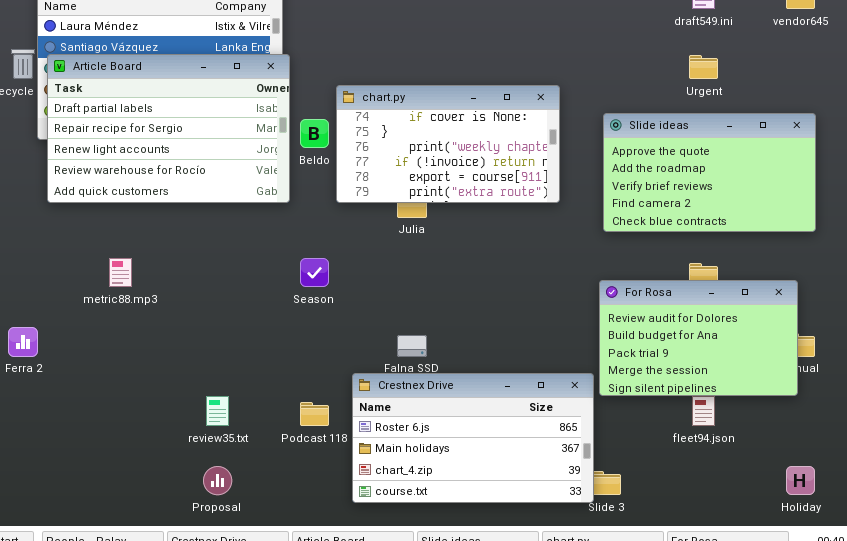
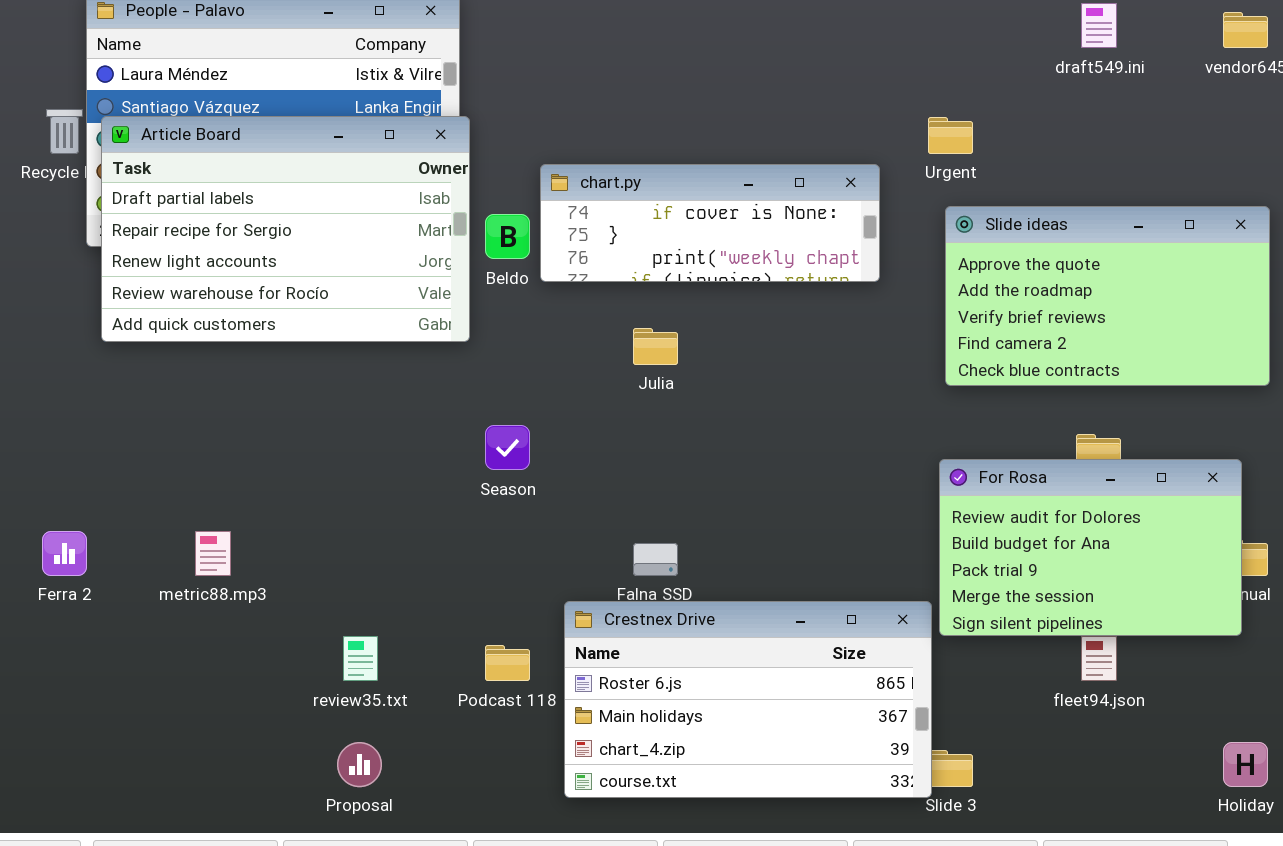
Urgent: [689,55,718,79] -> [928,117,973,154], moved
chart.py: [336,85,560,203] -> [540,164,880,282], resized
metric88.mp3: [109,258,132,287] -> [195,531,231,576], moved

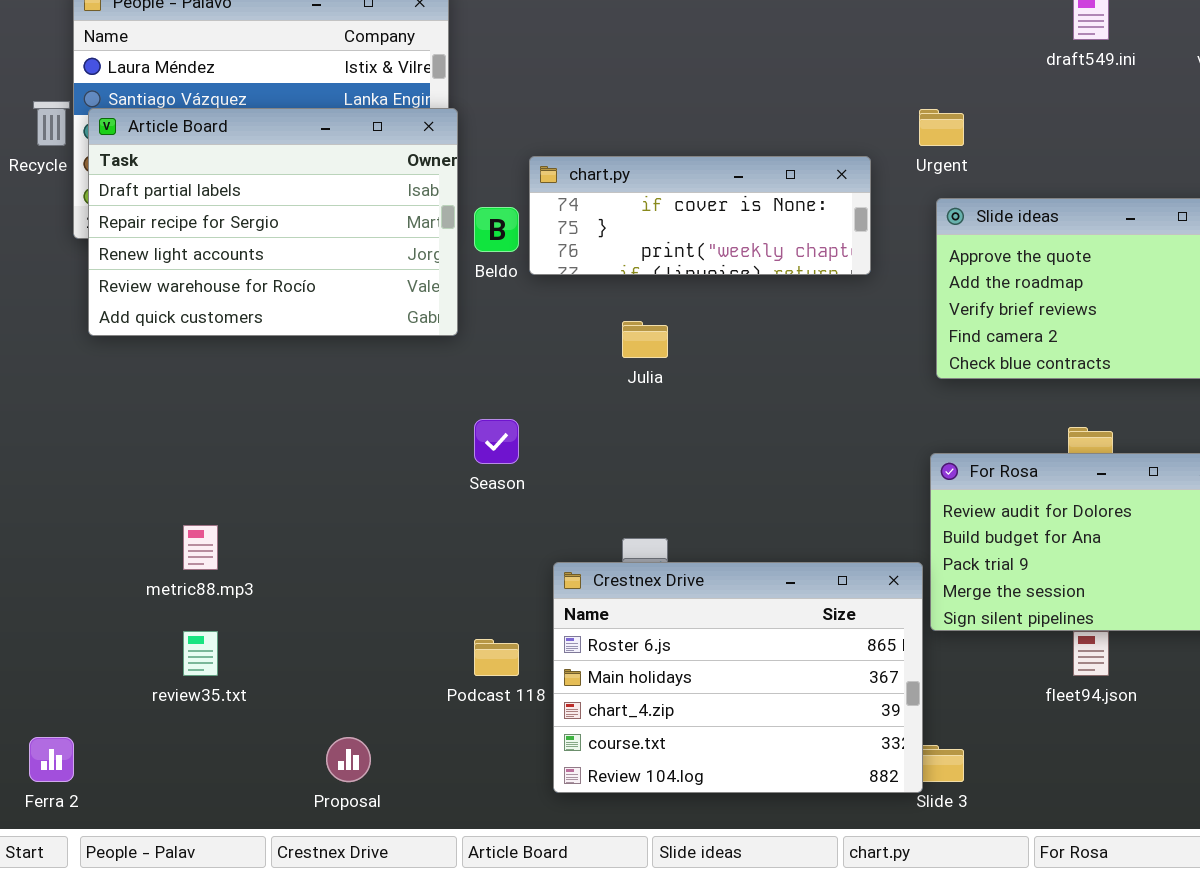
Ferra 2: [42,531,87,576] -> [29,737,74,782], moved
Crestnex Drive: [564,601,932,798] -> [553,562,923,793], resized
review35.txt: [343,636,378,681] -> [183,631,218,676], moved

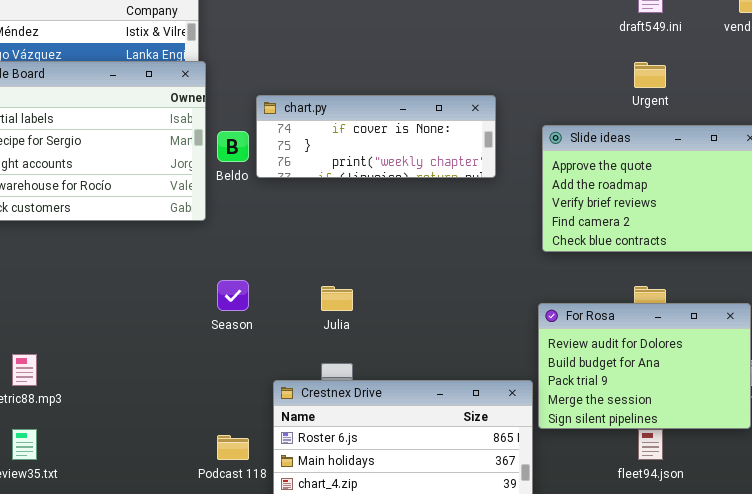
Urgent: [919,109,964,146] -> [634,62,666,88], moved
Julia: [622,321,668,358] -> [321,286,353,311], moved

